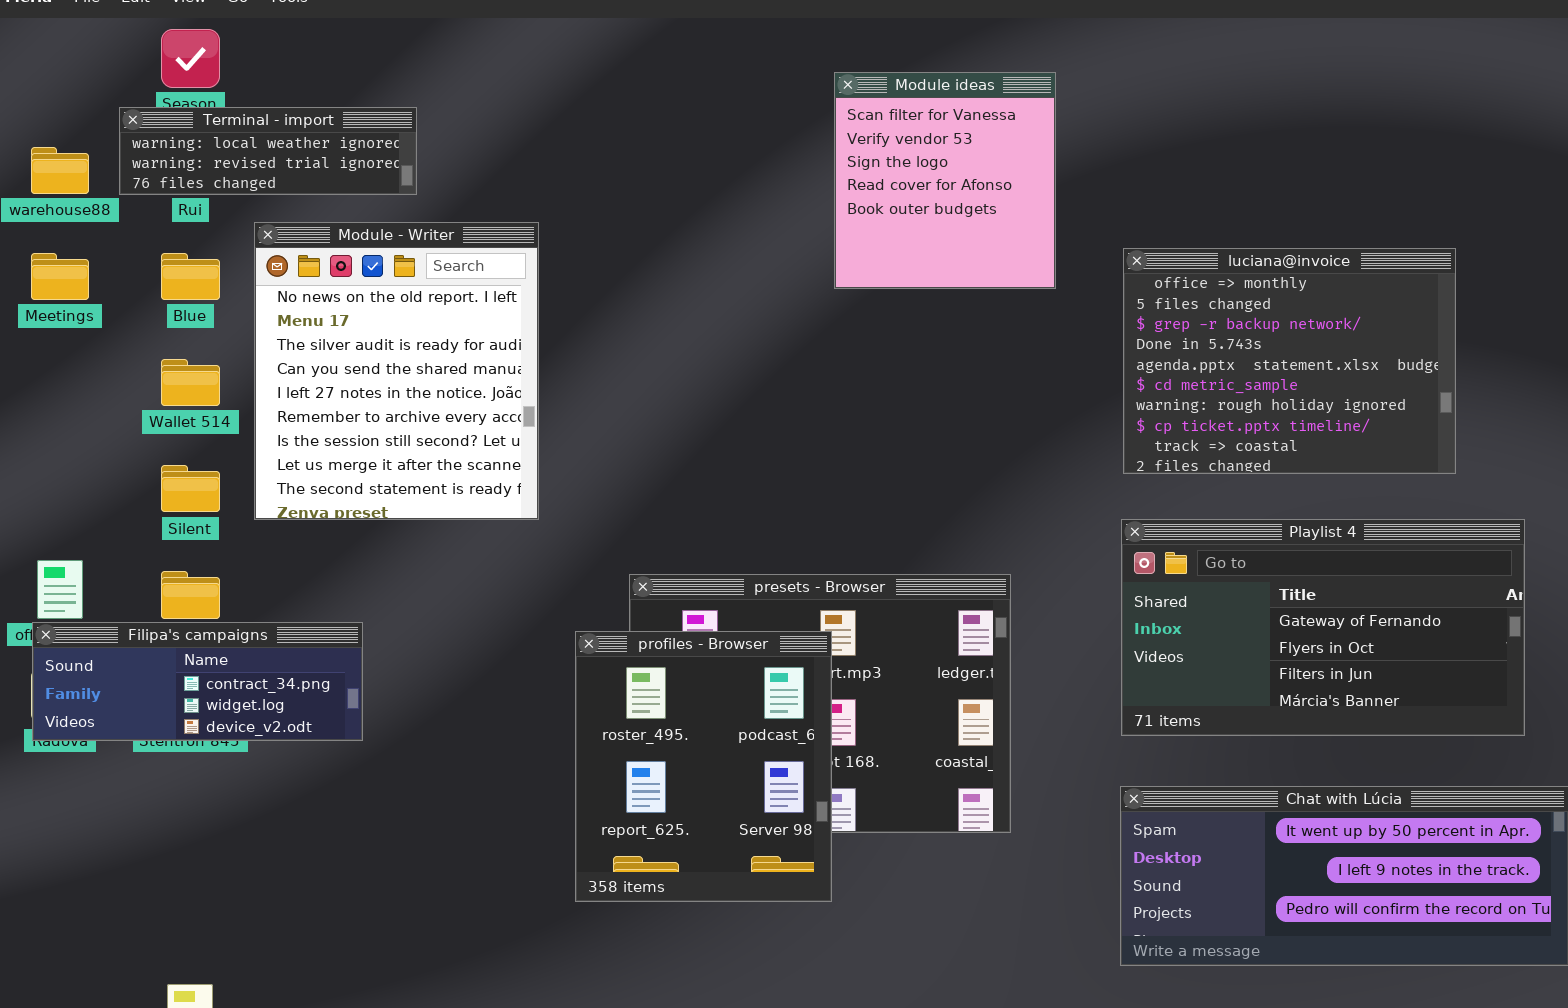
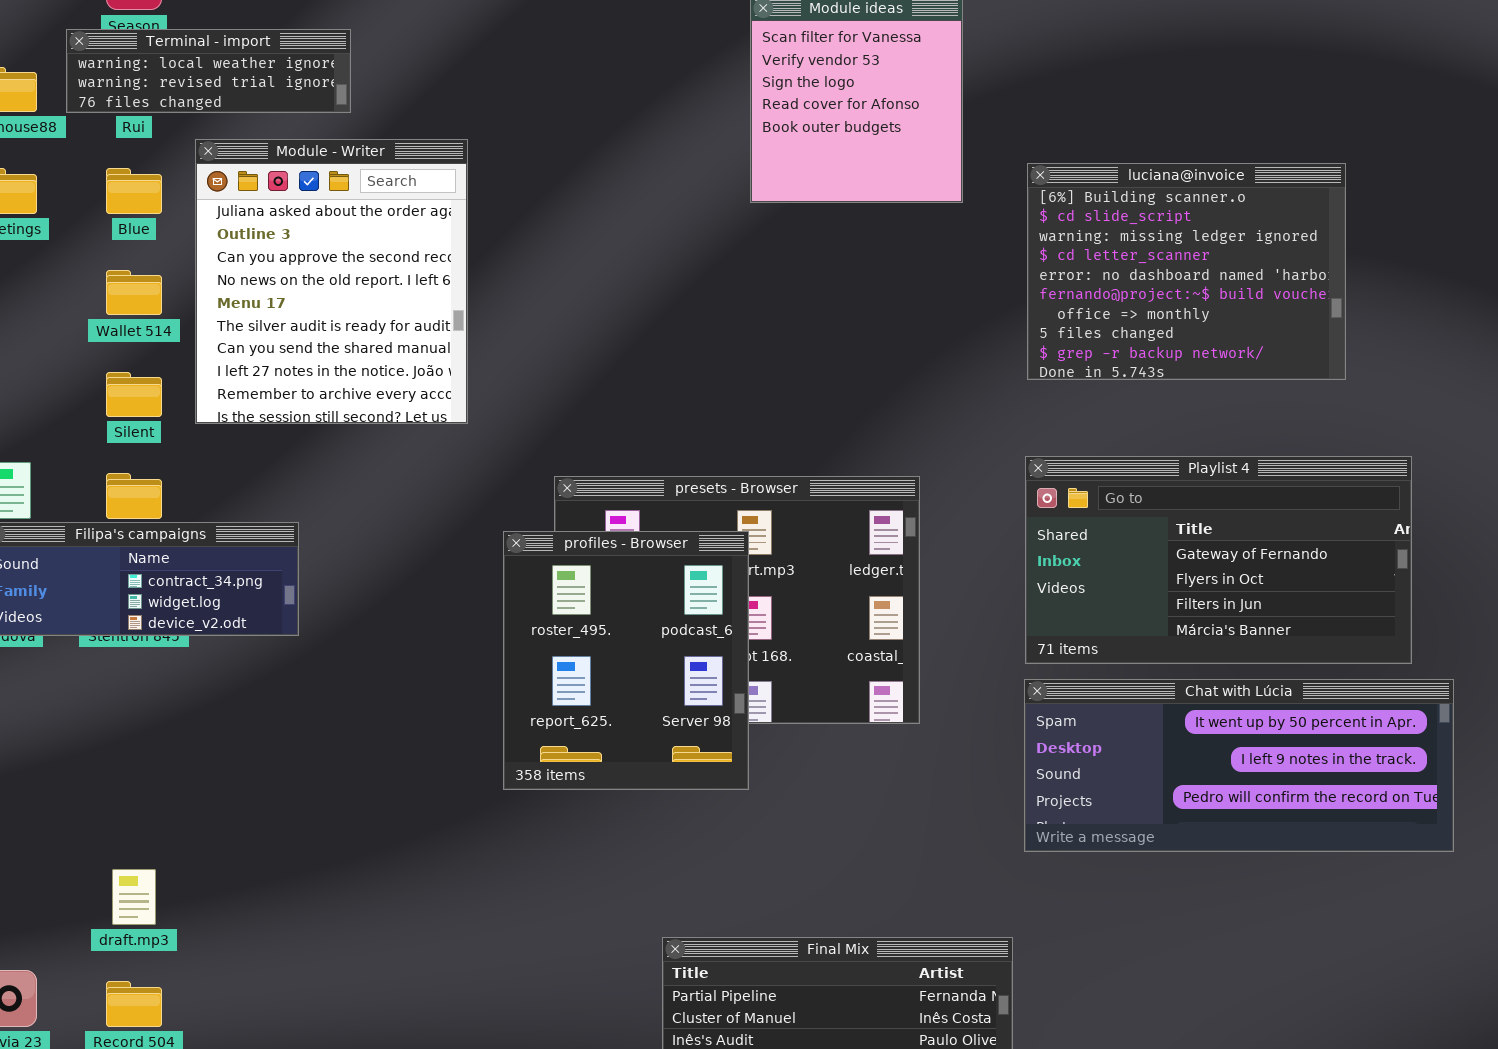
Module - Writer: [254,222,539,520] -> [195,139,468,424], scrolled up 3 rows
luciana@invoice: [1123,248,1456,474] -> [1027,163,1346,380], scrolled up 6 rows
Playlist 4: [1121,519,1525,736] -> [1025,456,1412,664], moved

